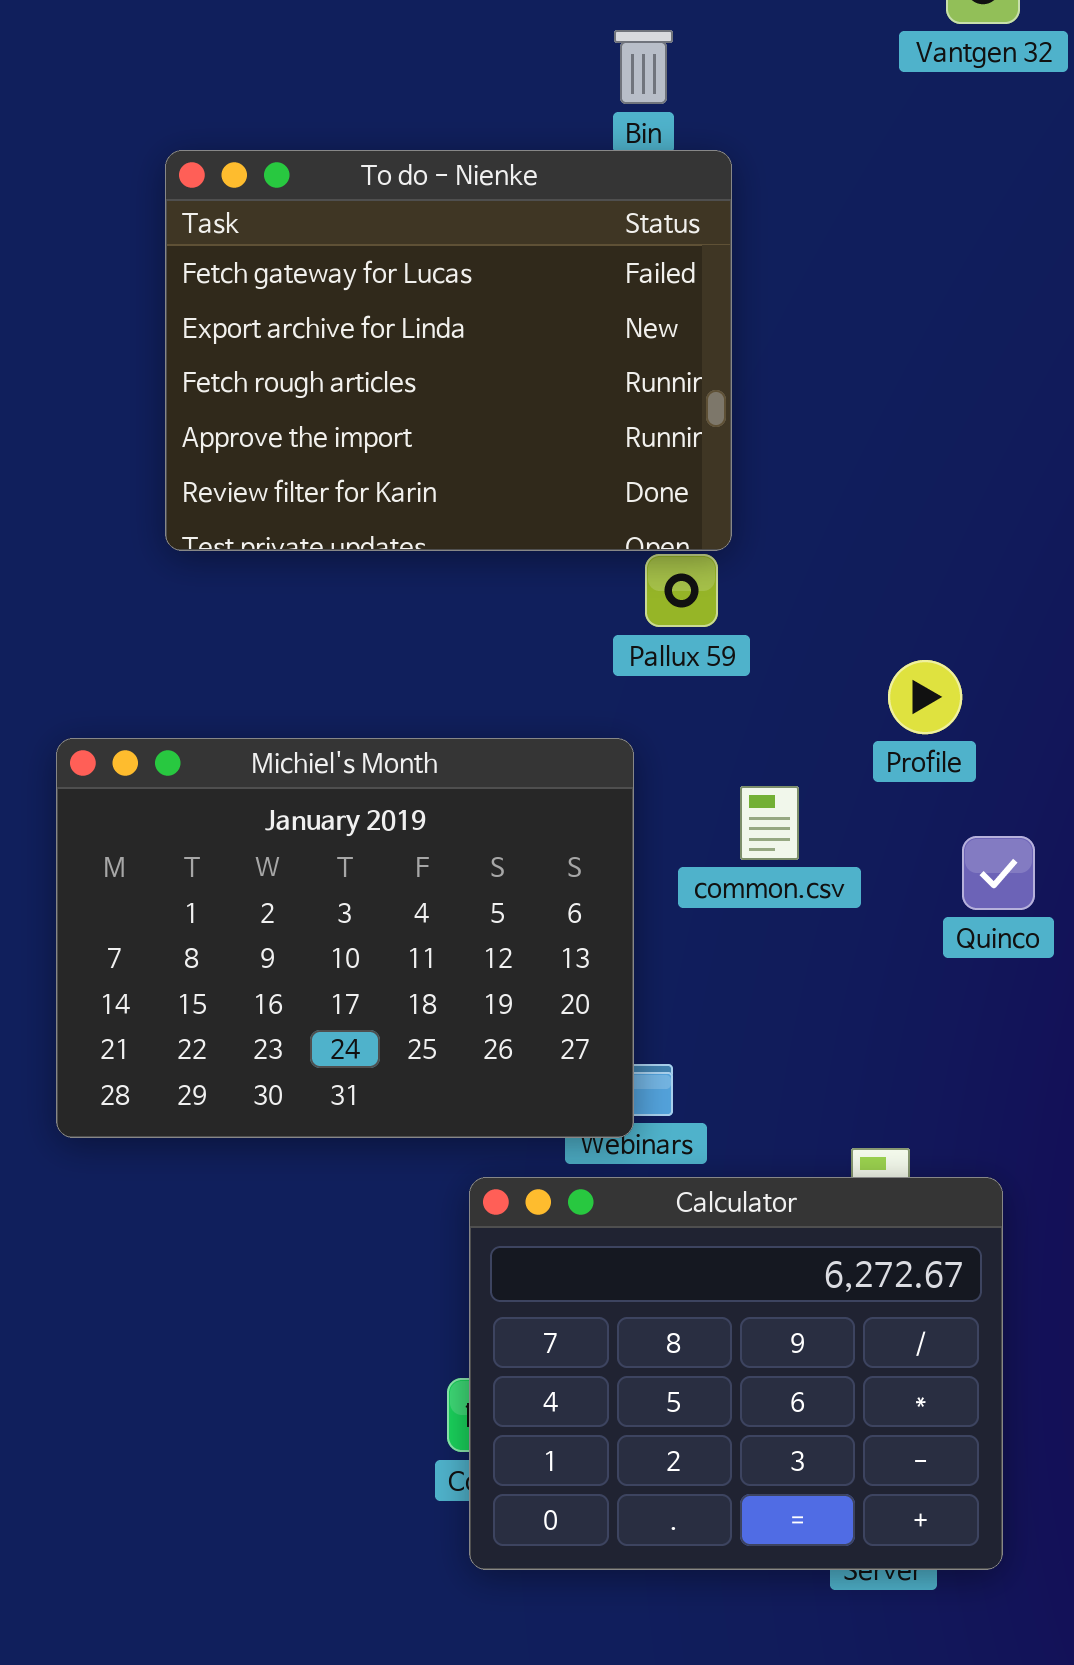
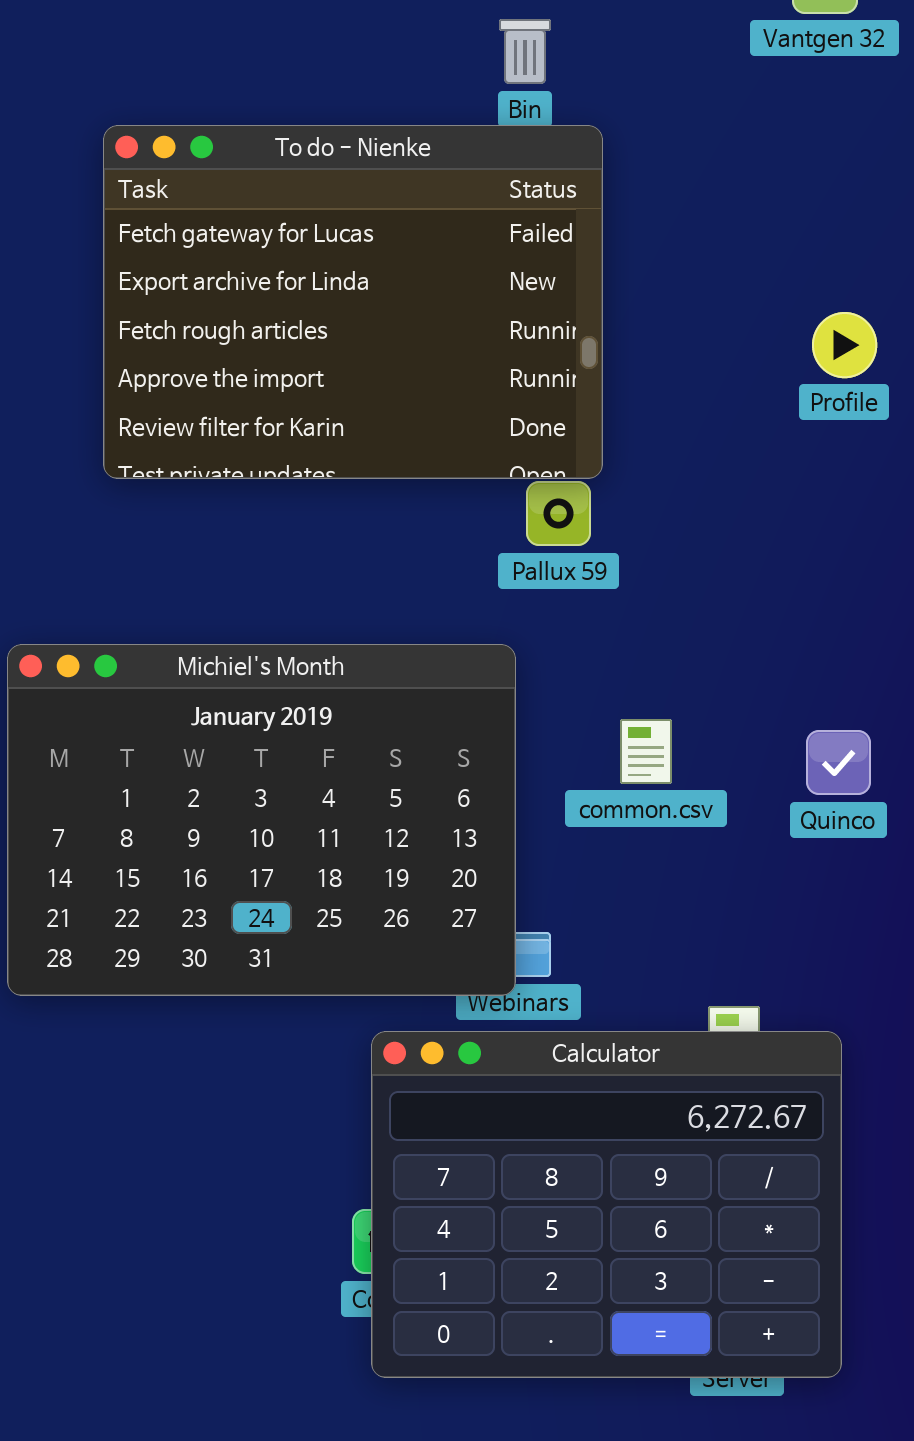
Profile: [888,660,962,734] -> [812,312,877,378], moved
common.csv: [740,786,799,860] -> [620,719,672,784], moved

